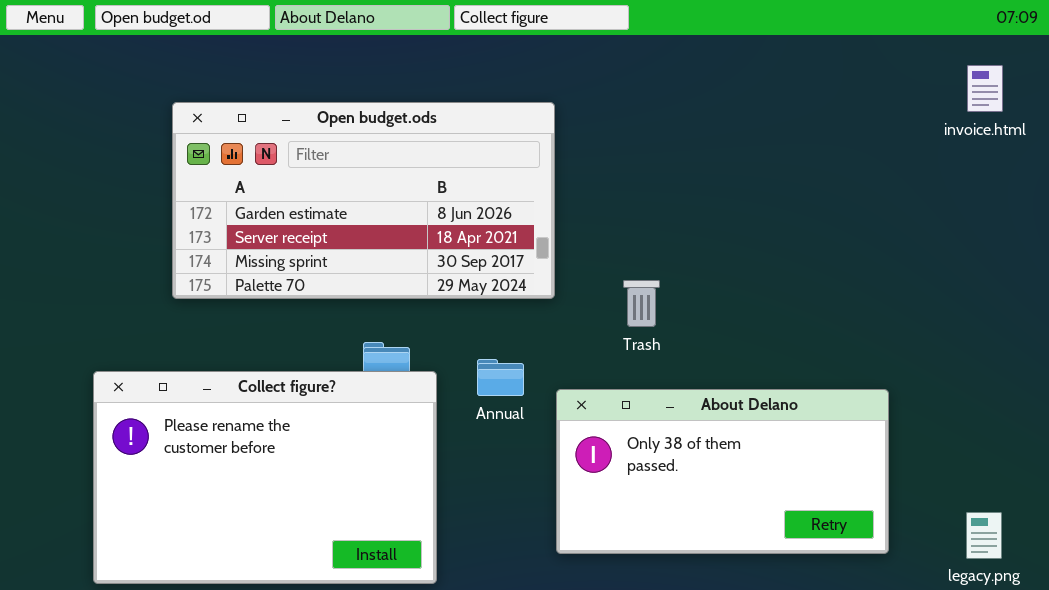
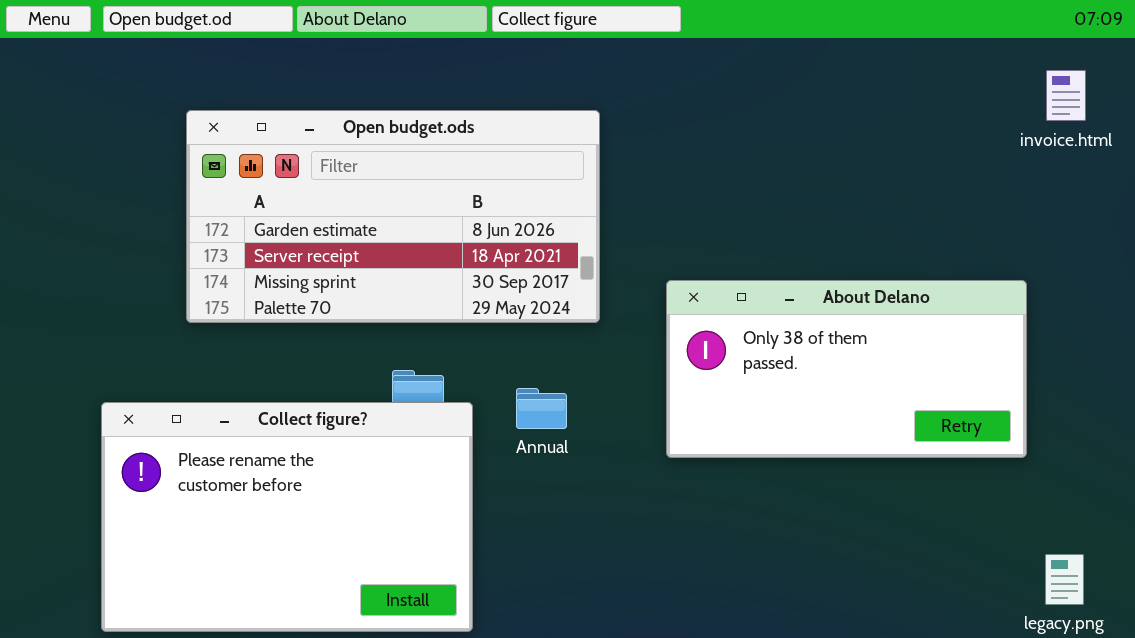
About Delano: [556,389,889,554] -> [666,280,1027,458], moved

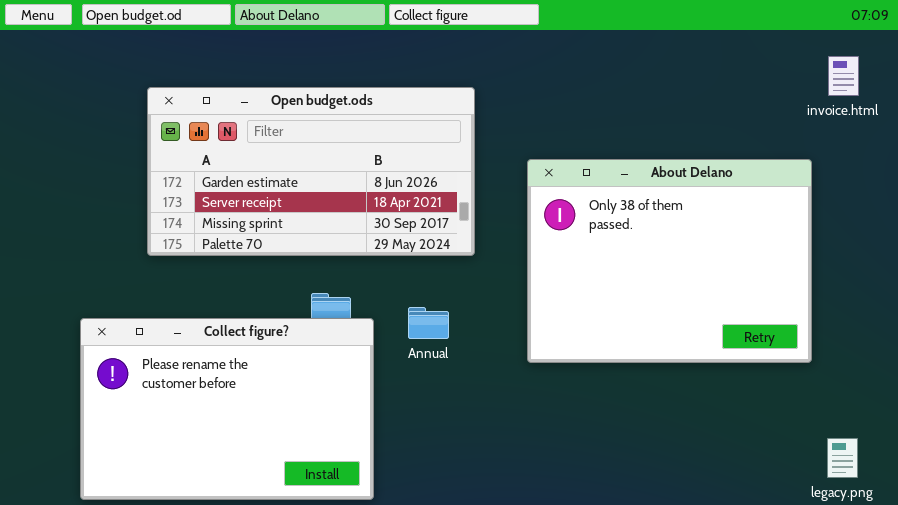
About Delano: [666,280,1027,458] -> [527,159,812,363], resized

